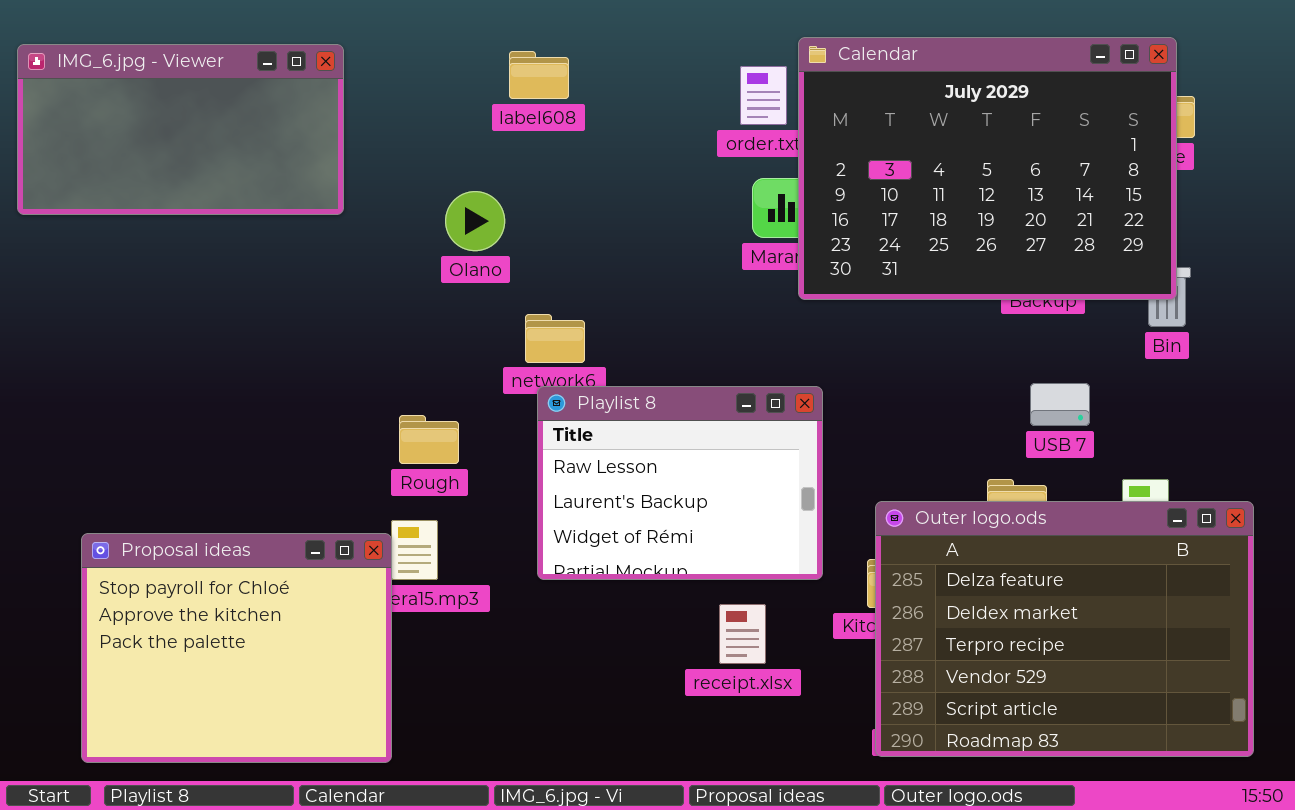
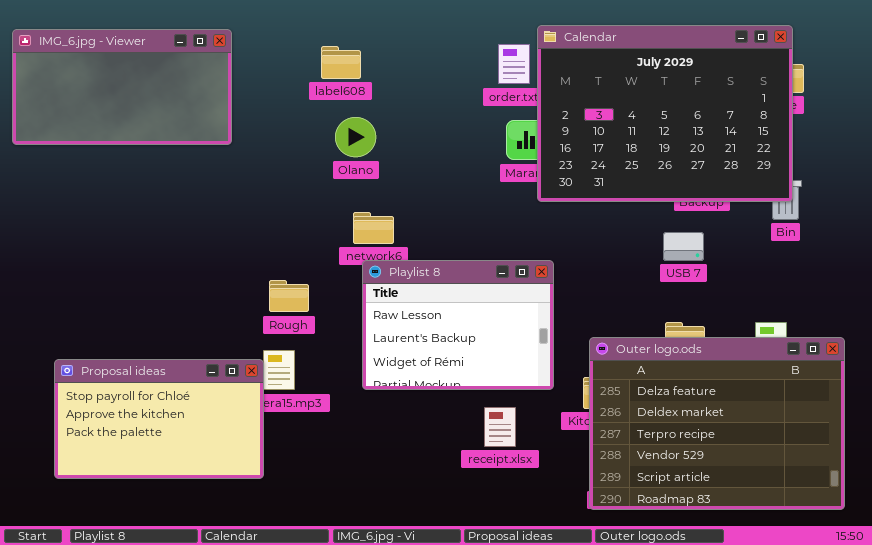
label608: [509,51,569,99] -> [321,46,361,79], moved
Olano: [445,191,505,251] -> [335,117,376,157], moved
USB 7: [1030,383,1090,426] -> [663,232,704,261], moved
Proposal ideas: [81,533,392,763] -> [54,359,264,479], resized

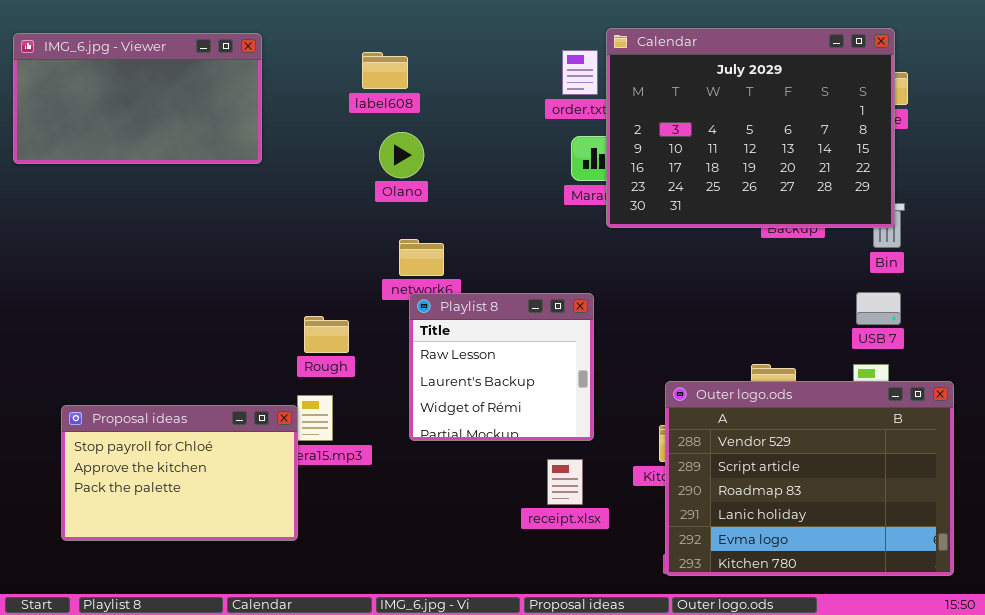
USB 7: [663,232,704,261] -> [856,292,901,325], moved
Playlist 8: [362,260,554,390] -> [409,293,594,441], resized
Outer logo.ods: [589,337,845,510] -> [665,381,954,576], scrolled down 3 rows

